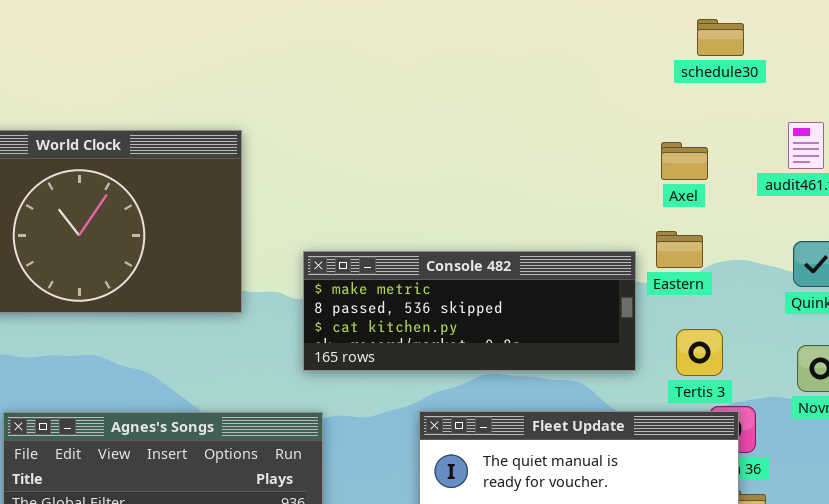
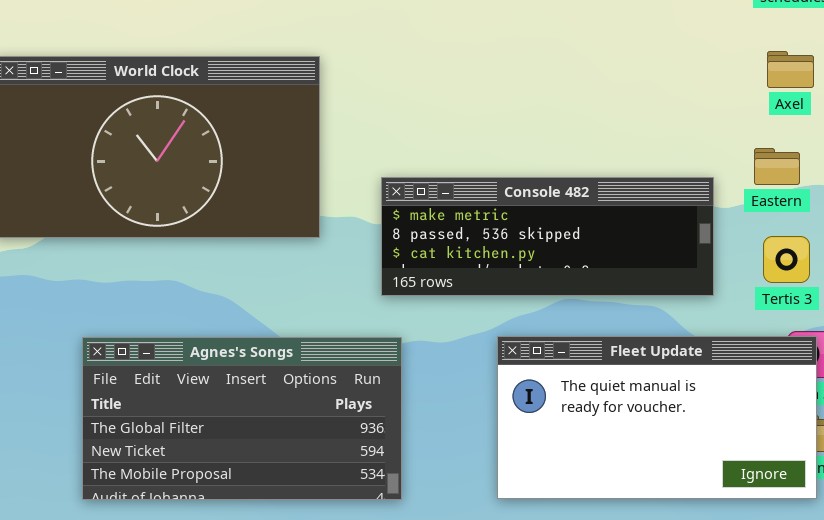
Axel: [661,142,708,180] -> [767,51,814,88], moved
Eastern: [656,231,703,268] -> [754,148,800,185], moved
Tertis 3: [676,329,723,376] -> [763,236,810,283], moved

